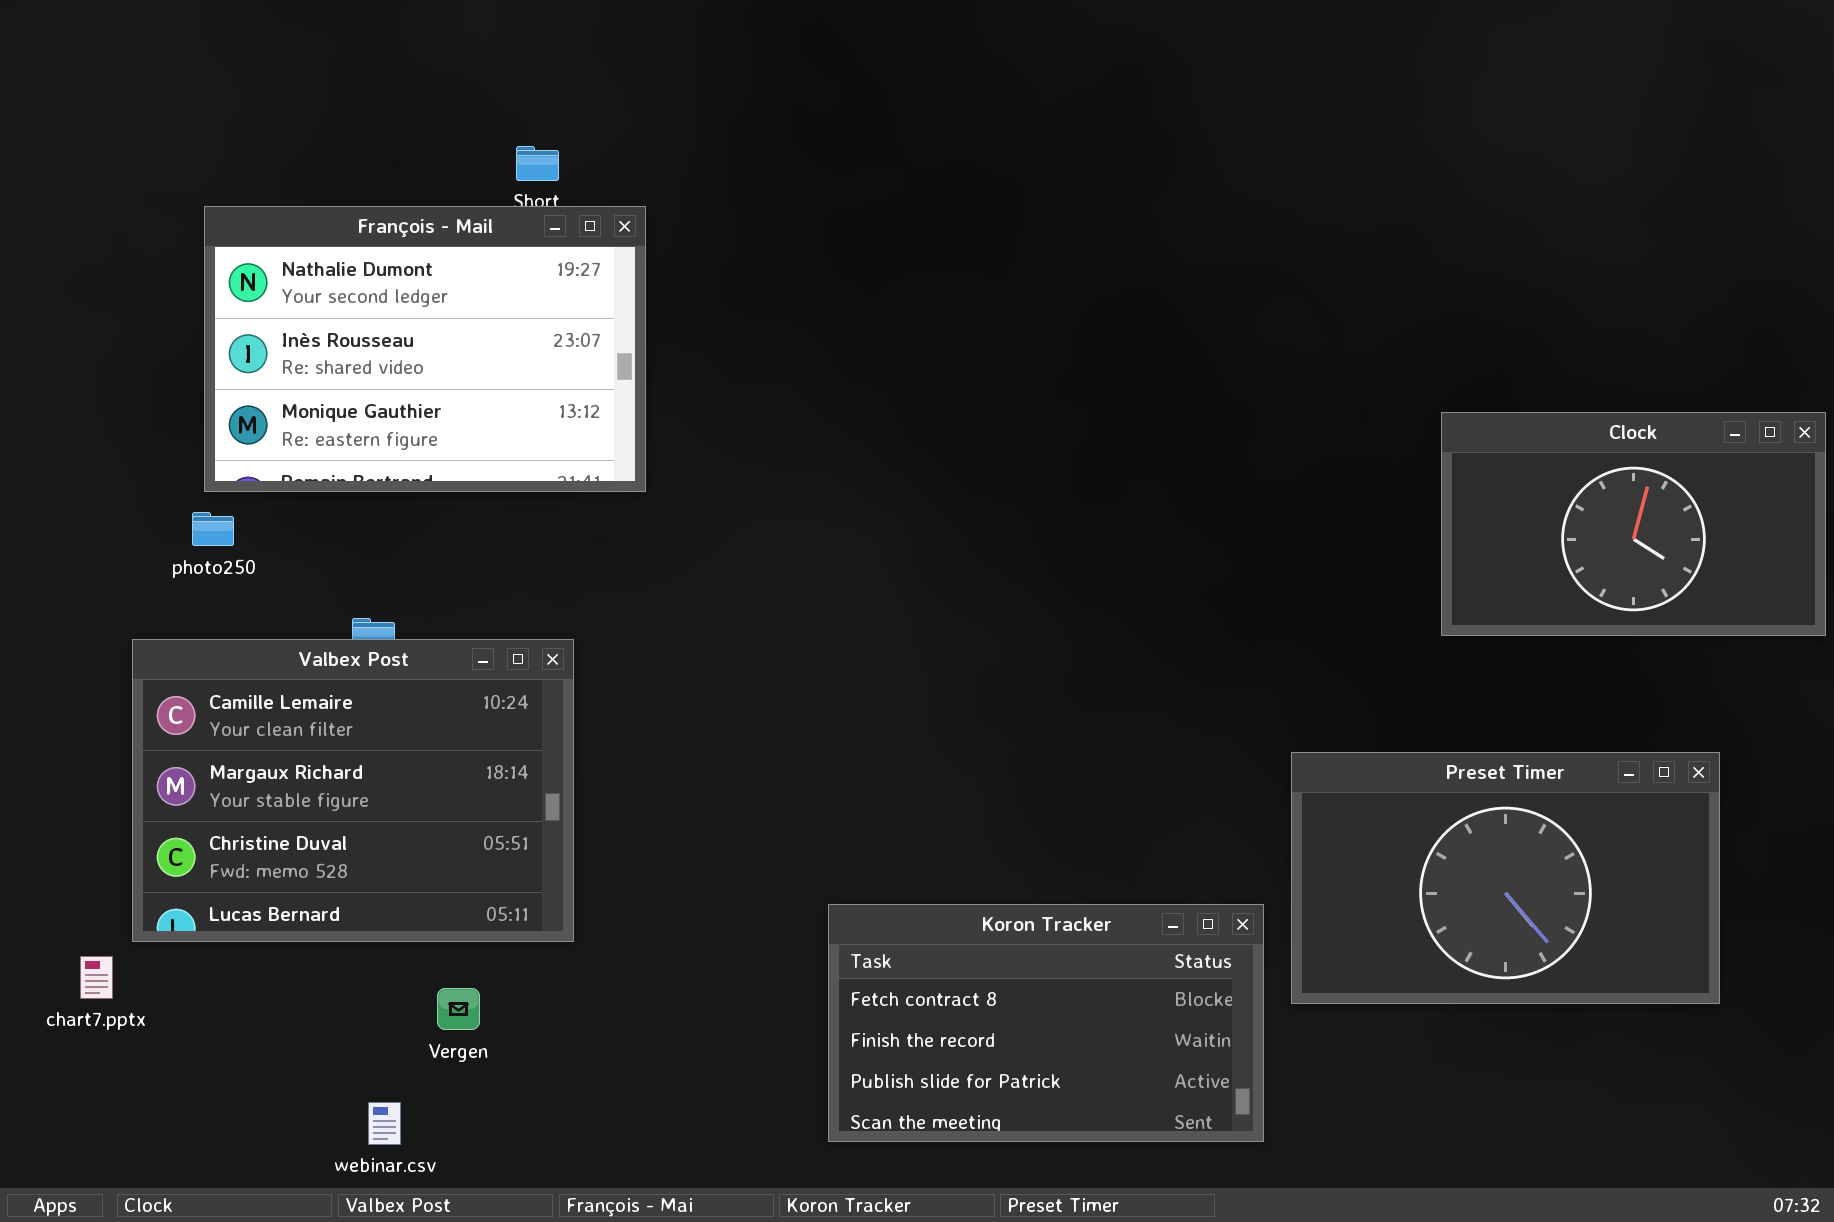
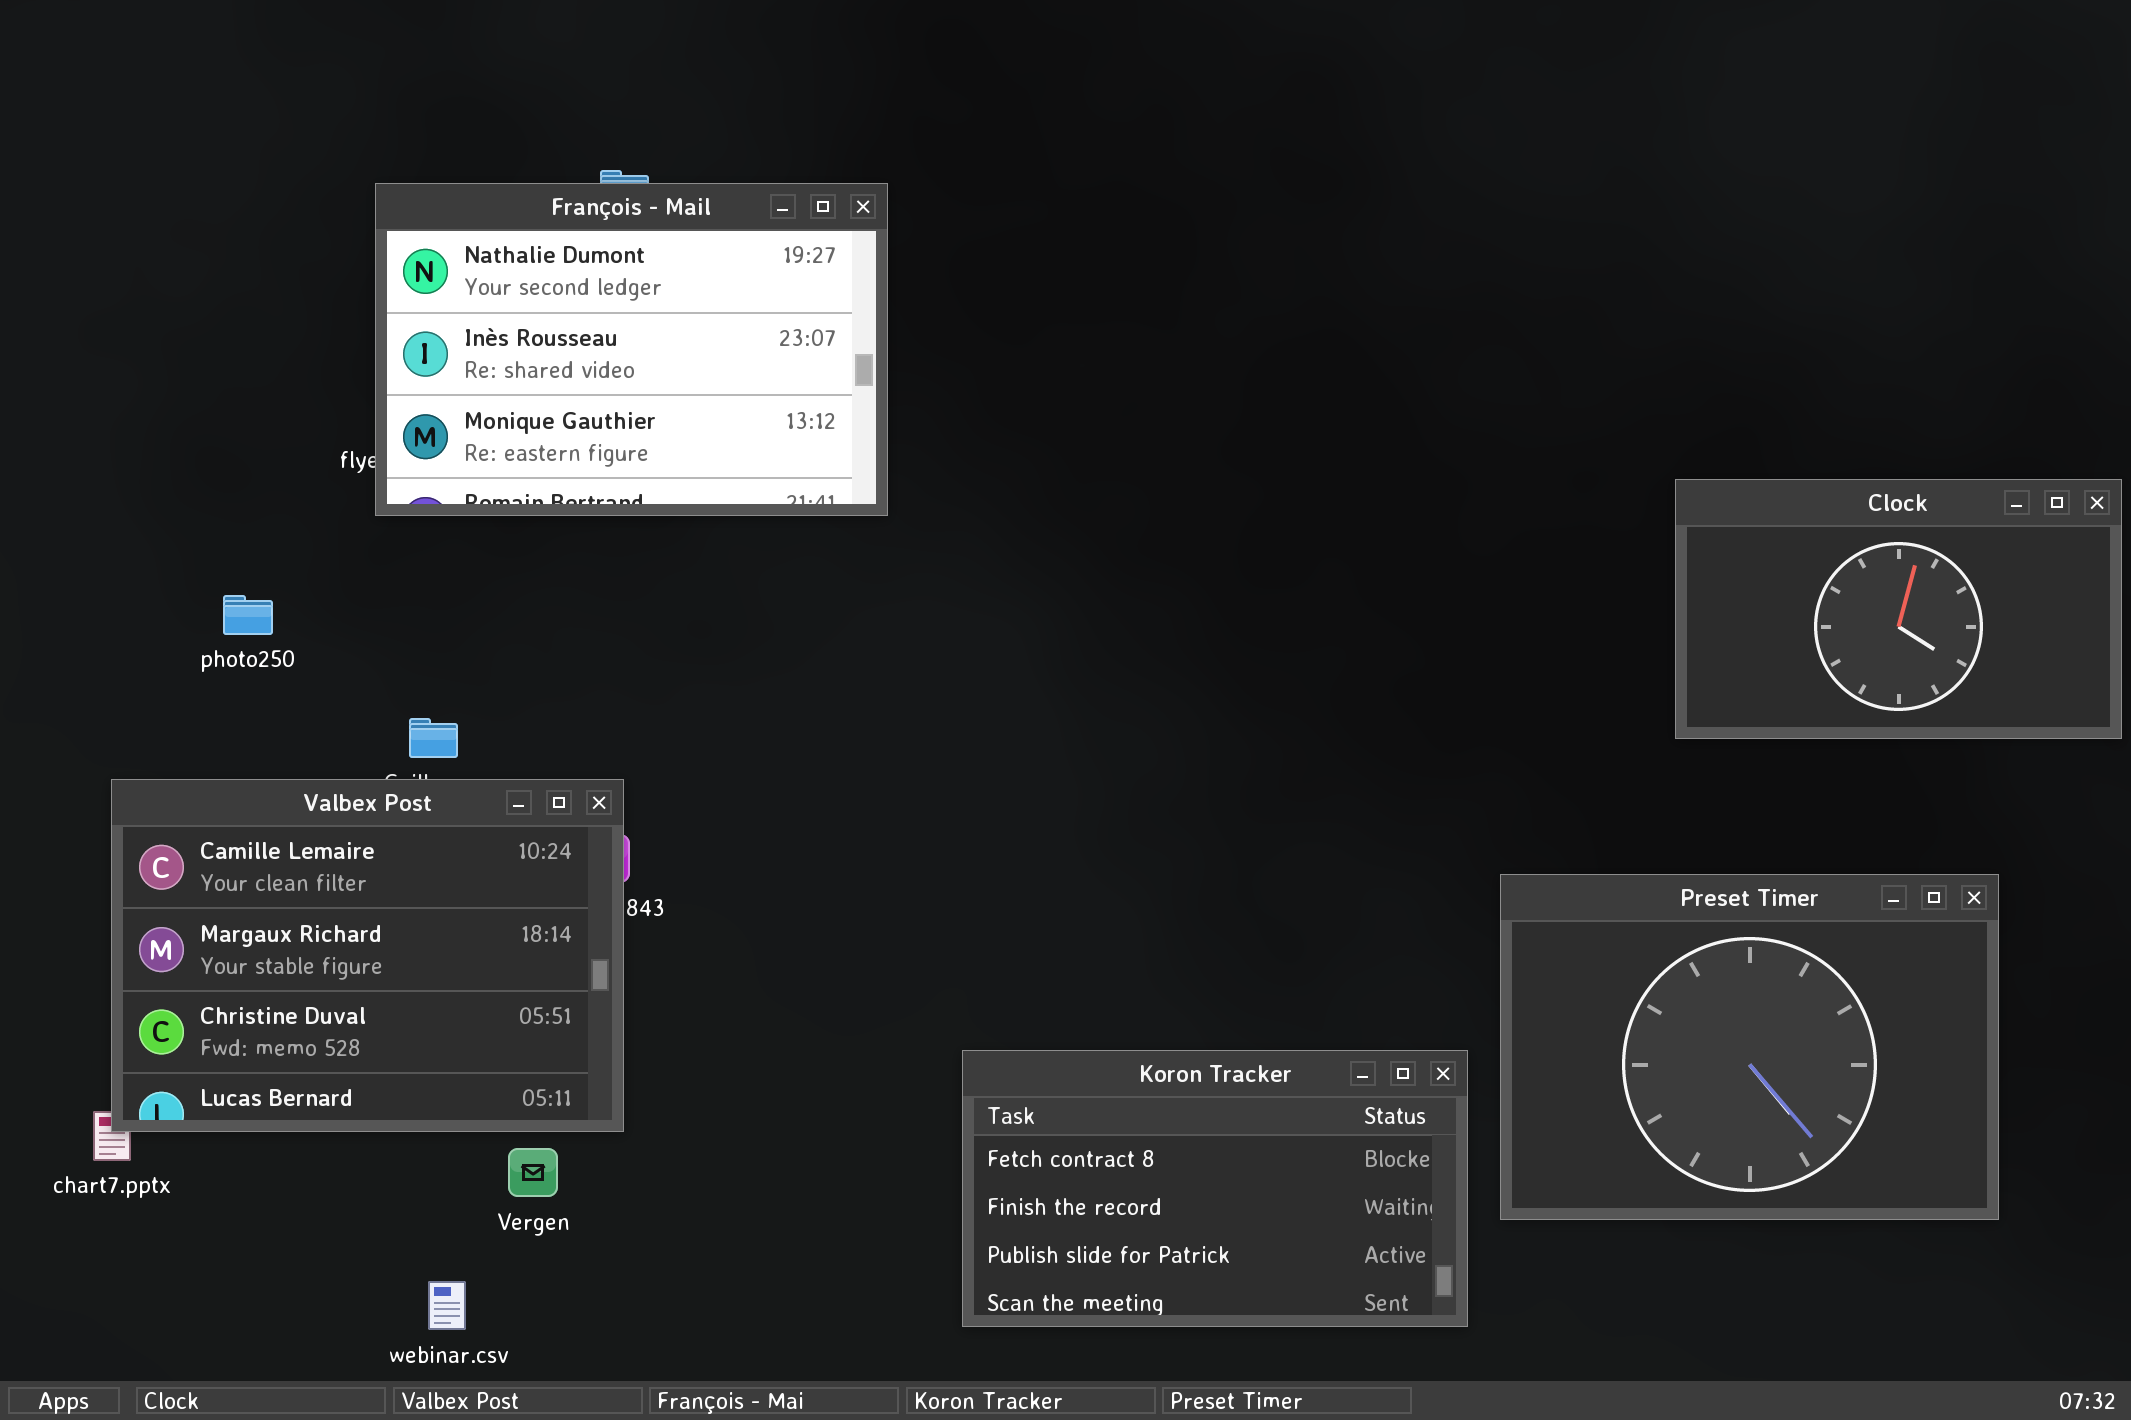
François - Mail: [204,206,646,492] -> [375,183,888,516], moved
Valbex Post: [132,639,574,942] -> [111,779,624,1132], moved
Preset Timer: [1291,752,1720,1004] -> [1500,874,1999,1220], resized

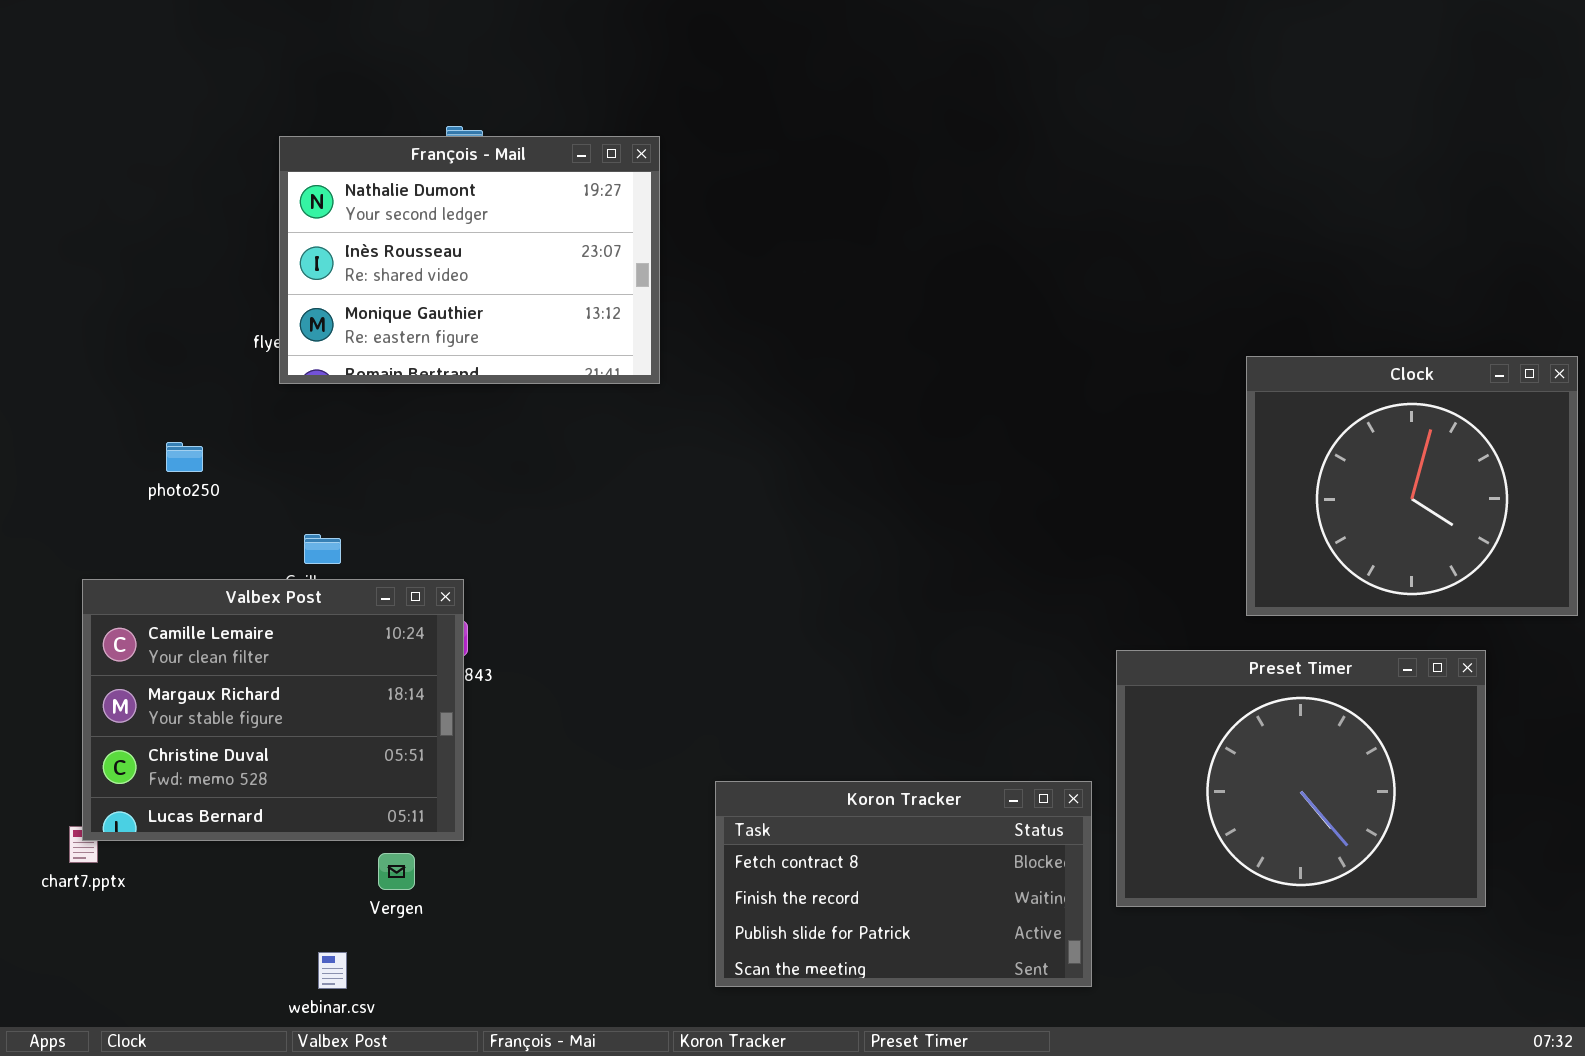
Clock: [1675,479,2122,739] -> [1246,356,1578,616], resized

